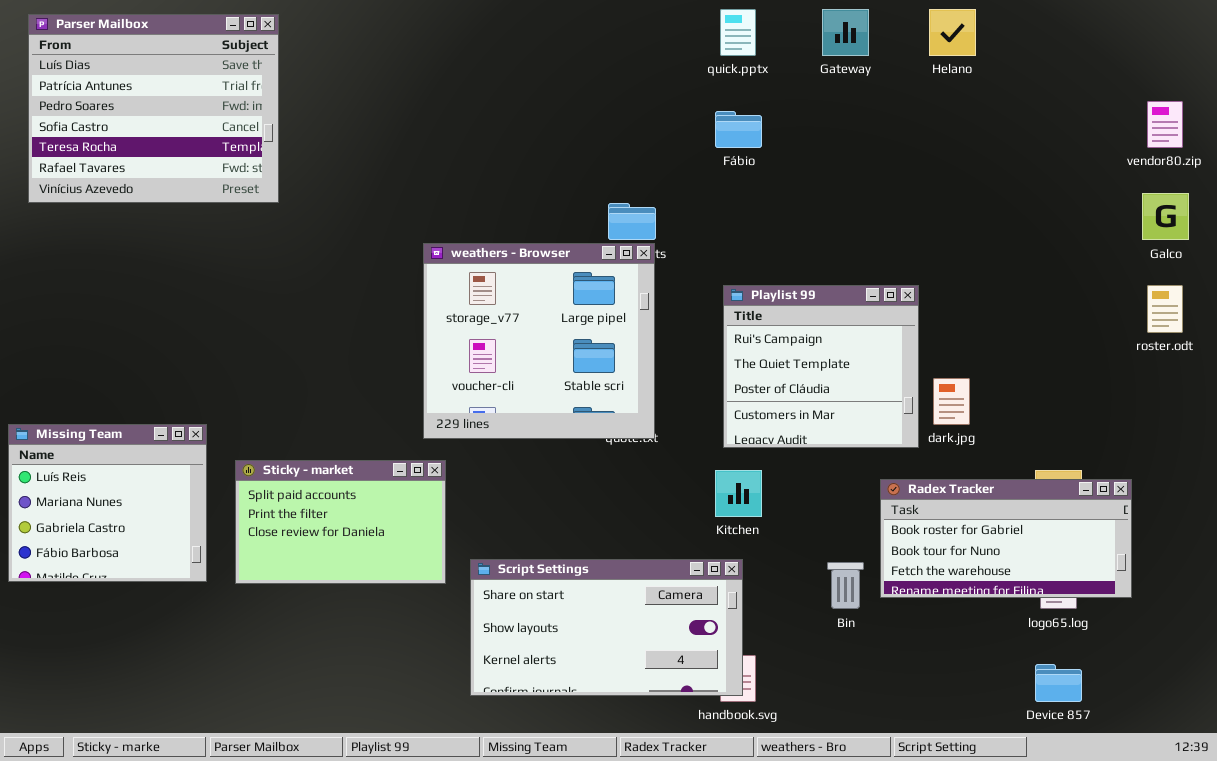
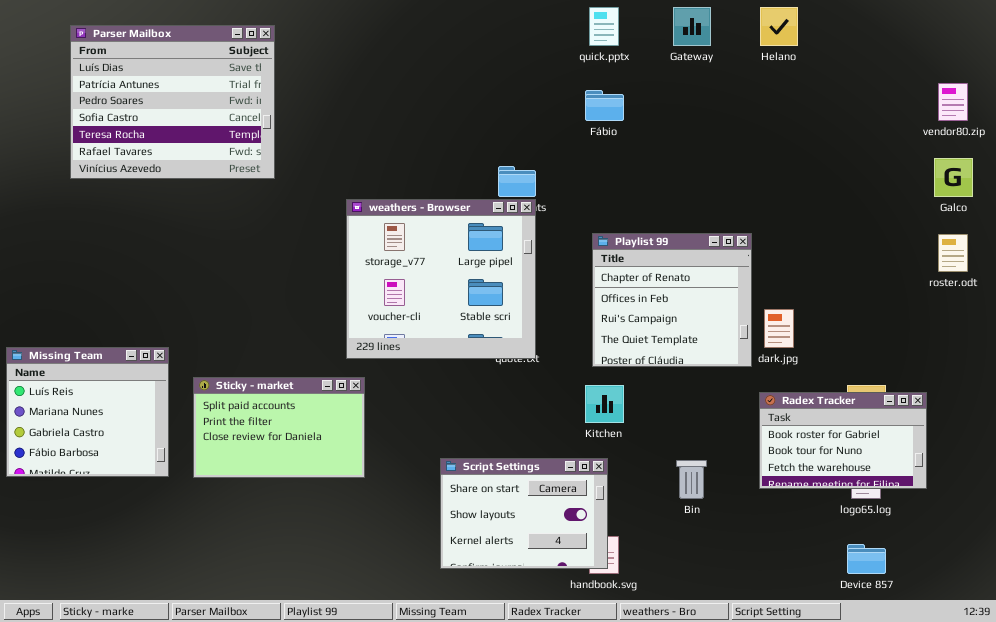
Parser Mailbox: [28,14,279,203] -> [70,25,275,179], moved
Playlist 99: [723,285,919,448] -> [592,233,752,367], scrolled up 2 rows
Radex Tracker: [880,479,1132,598] -> [759,392,927,489], resized
Script Settings: [470,559,743,696] -> [440,458,608,569], resized

